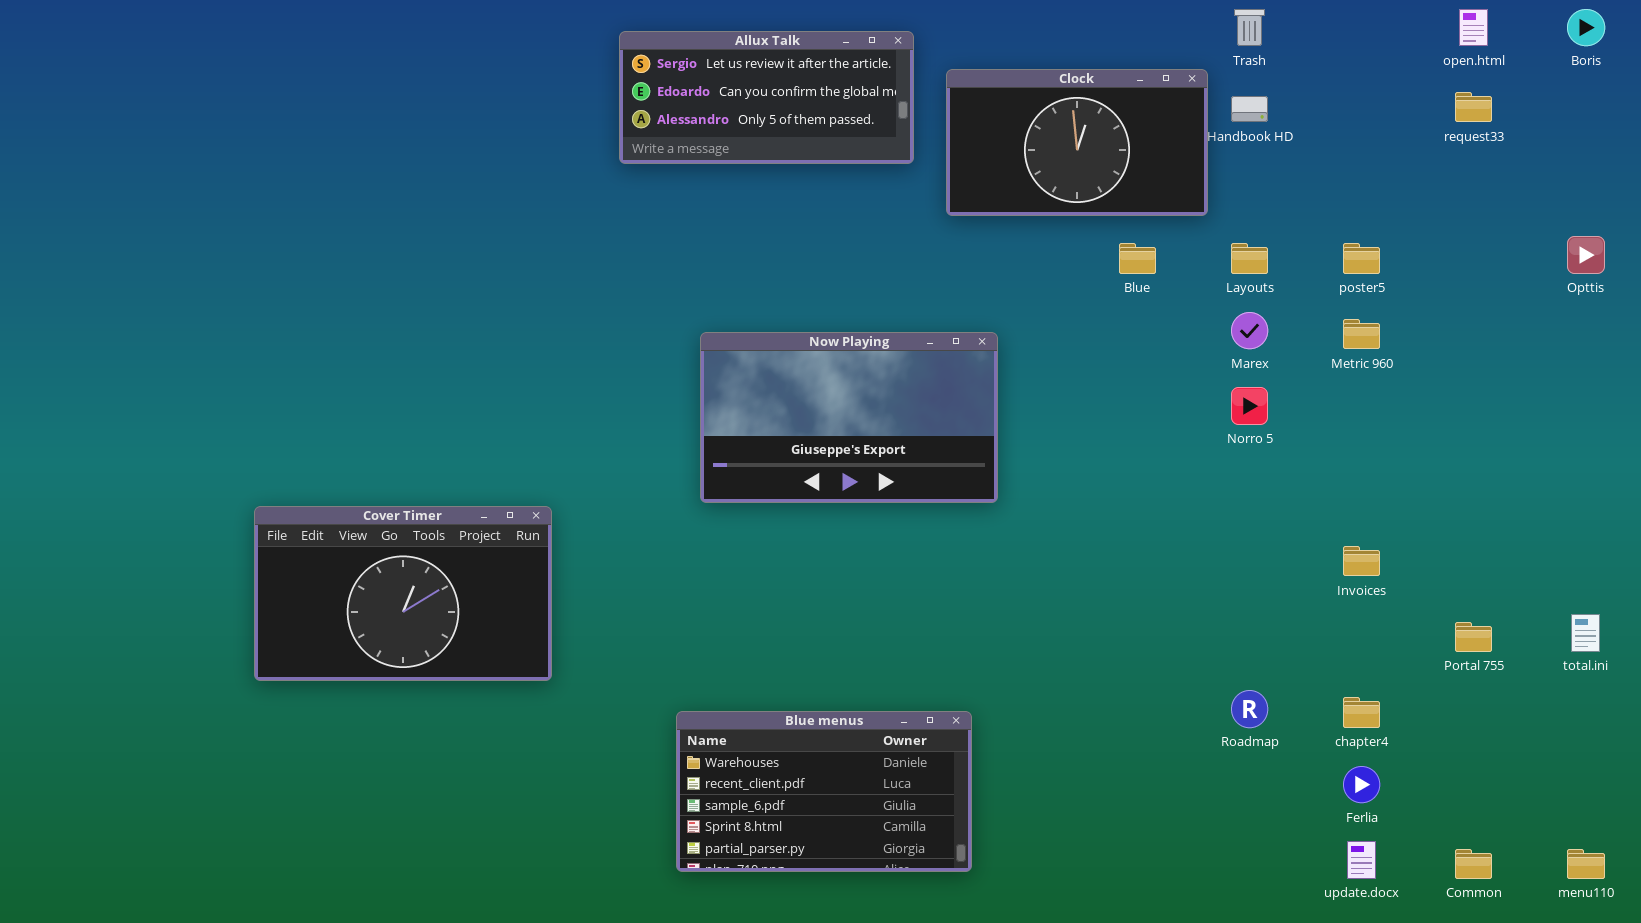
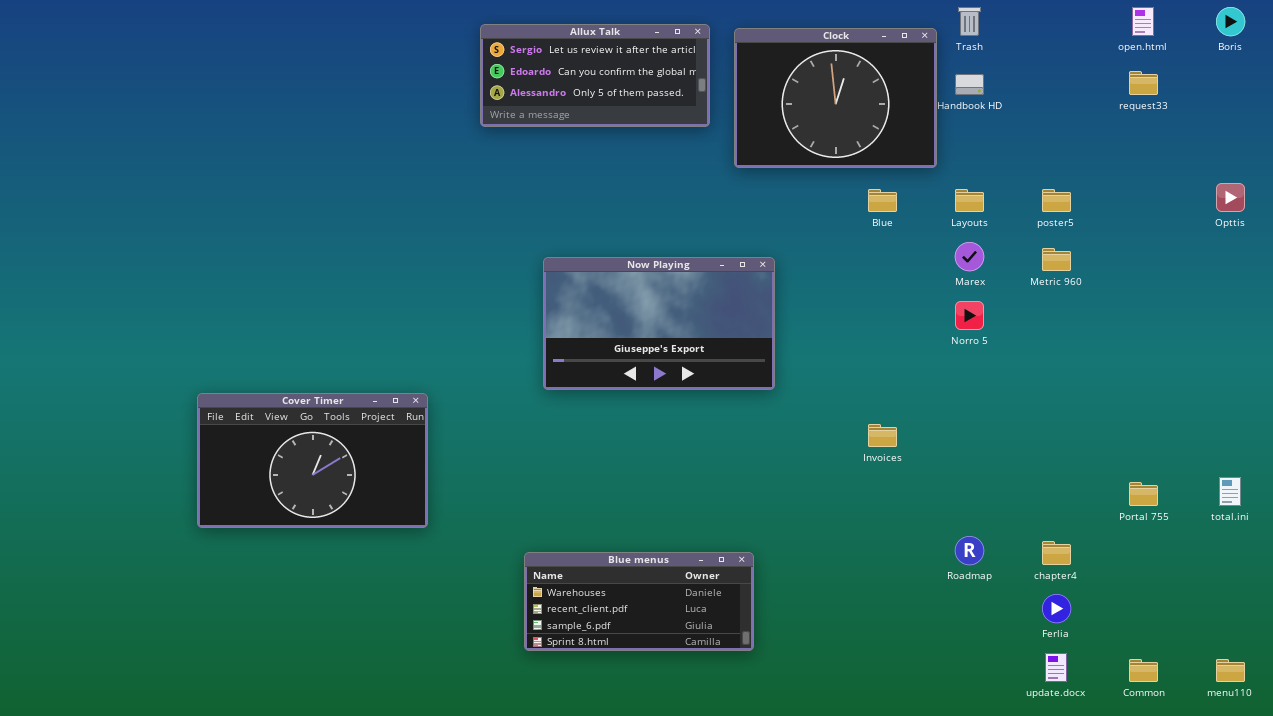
Clock: [946,69,1208,216] -> [734,28,937,168], resized
Invoices: [1343,546,1380,576] -> [868,424,897,447], moved
Blue menus: [676,711,972,872] -> [524,552,754,651], resized

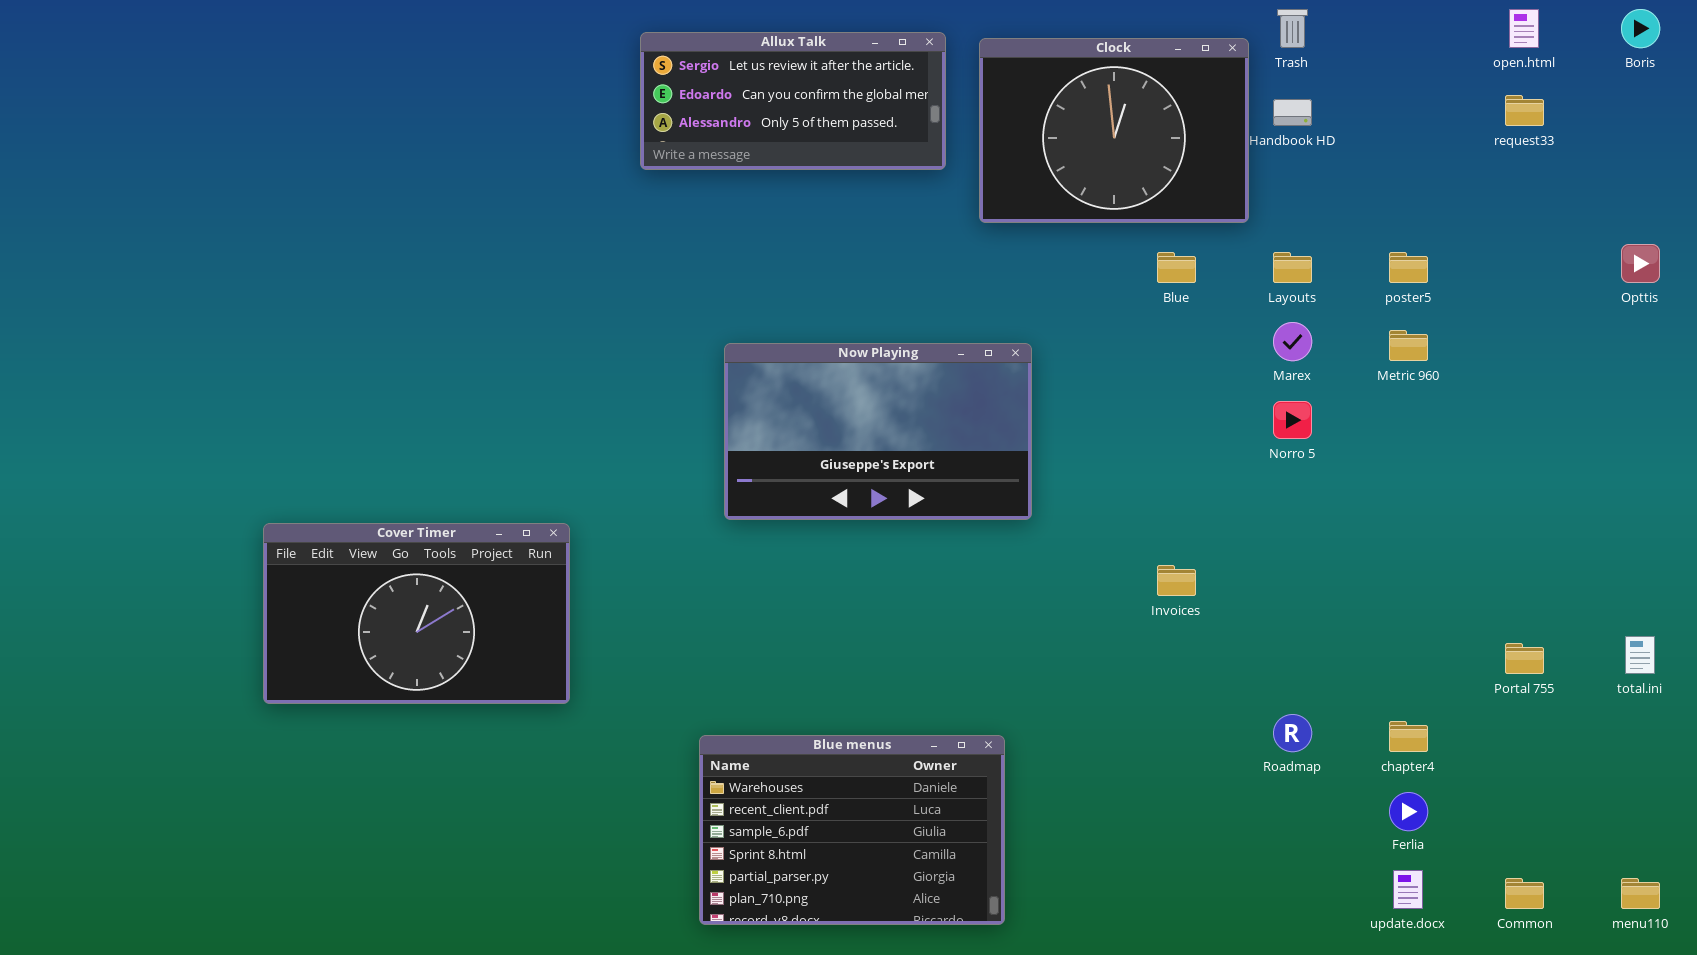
Blue menus: [524,552,754,651] -> [699,735,1005,925], resized

